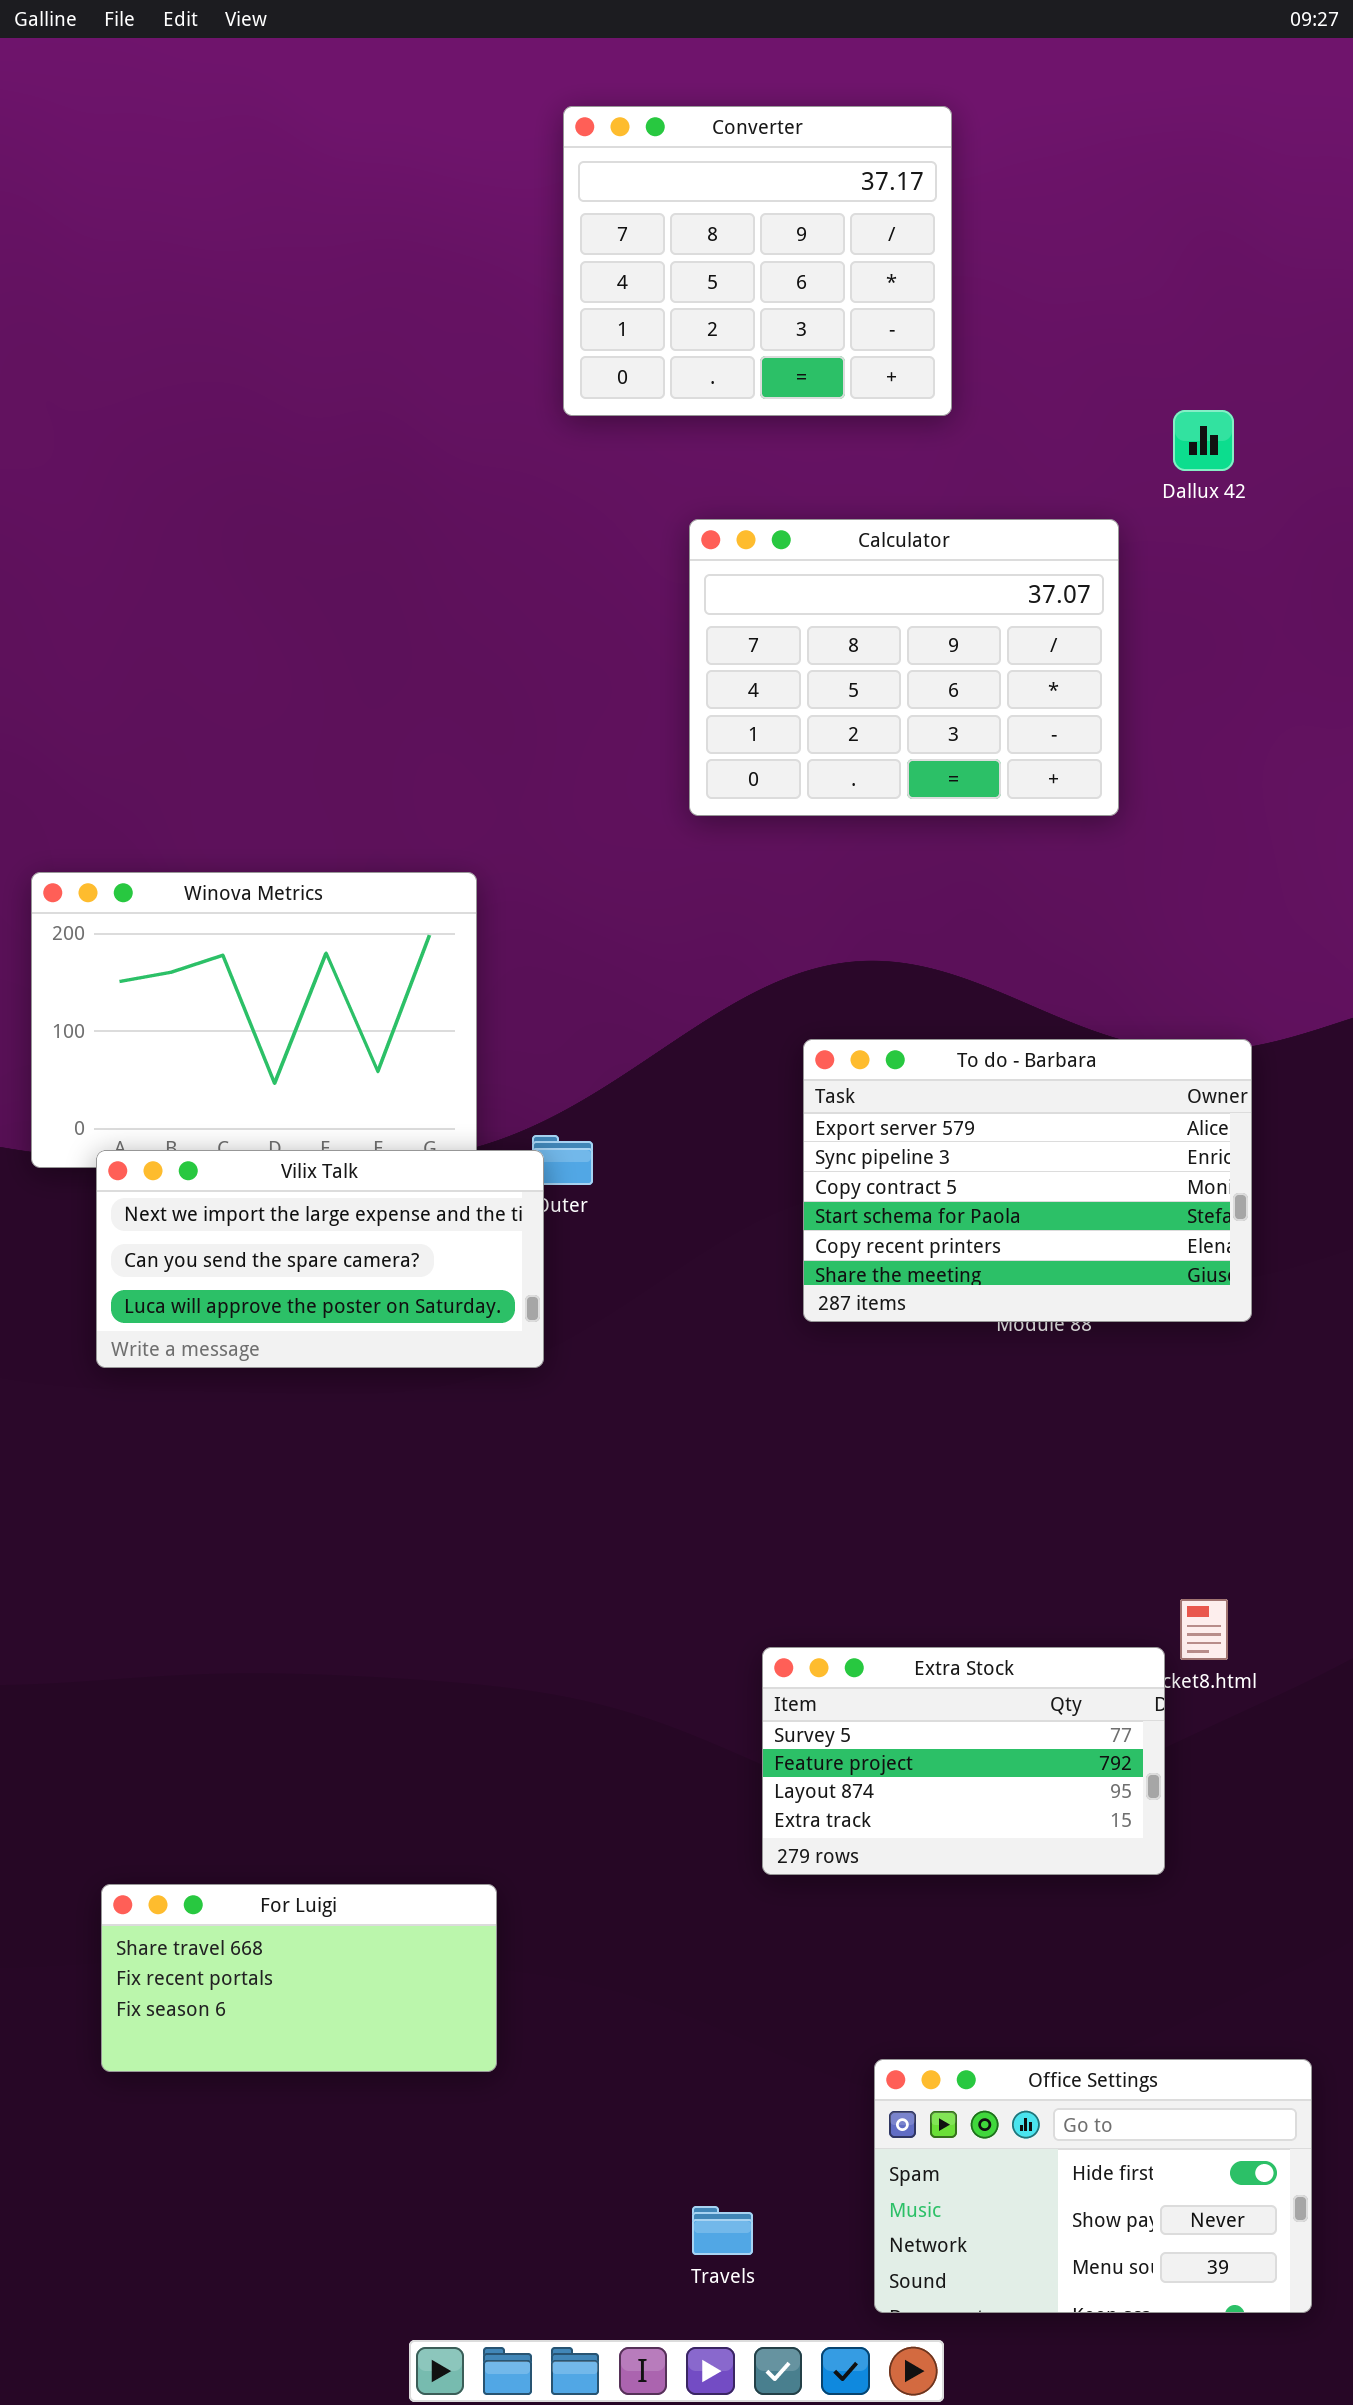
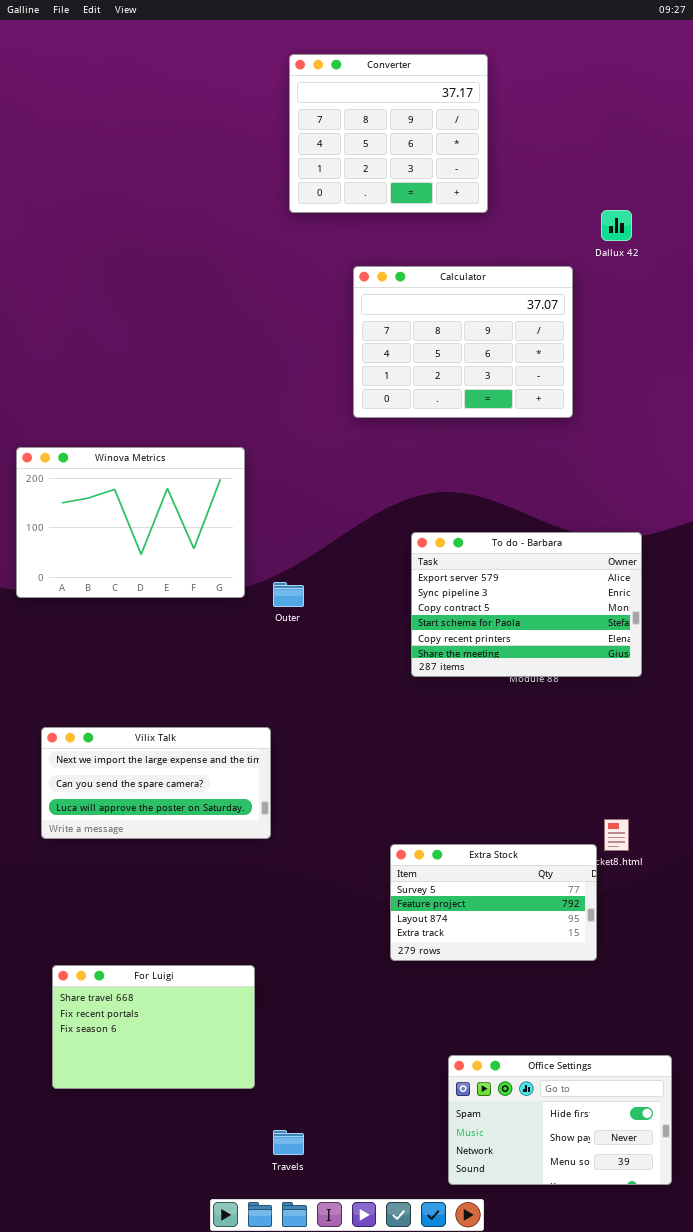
Vilix Talk: [96,1150,544,1368] -> [41,727,271,839], moved
For Luigi: [101,1884,497,2072] -> [52,965,255,1089], resized
Travels: [692,2206,753,2255] -> [273,1130,304,1155], moved

